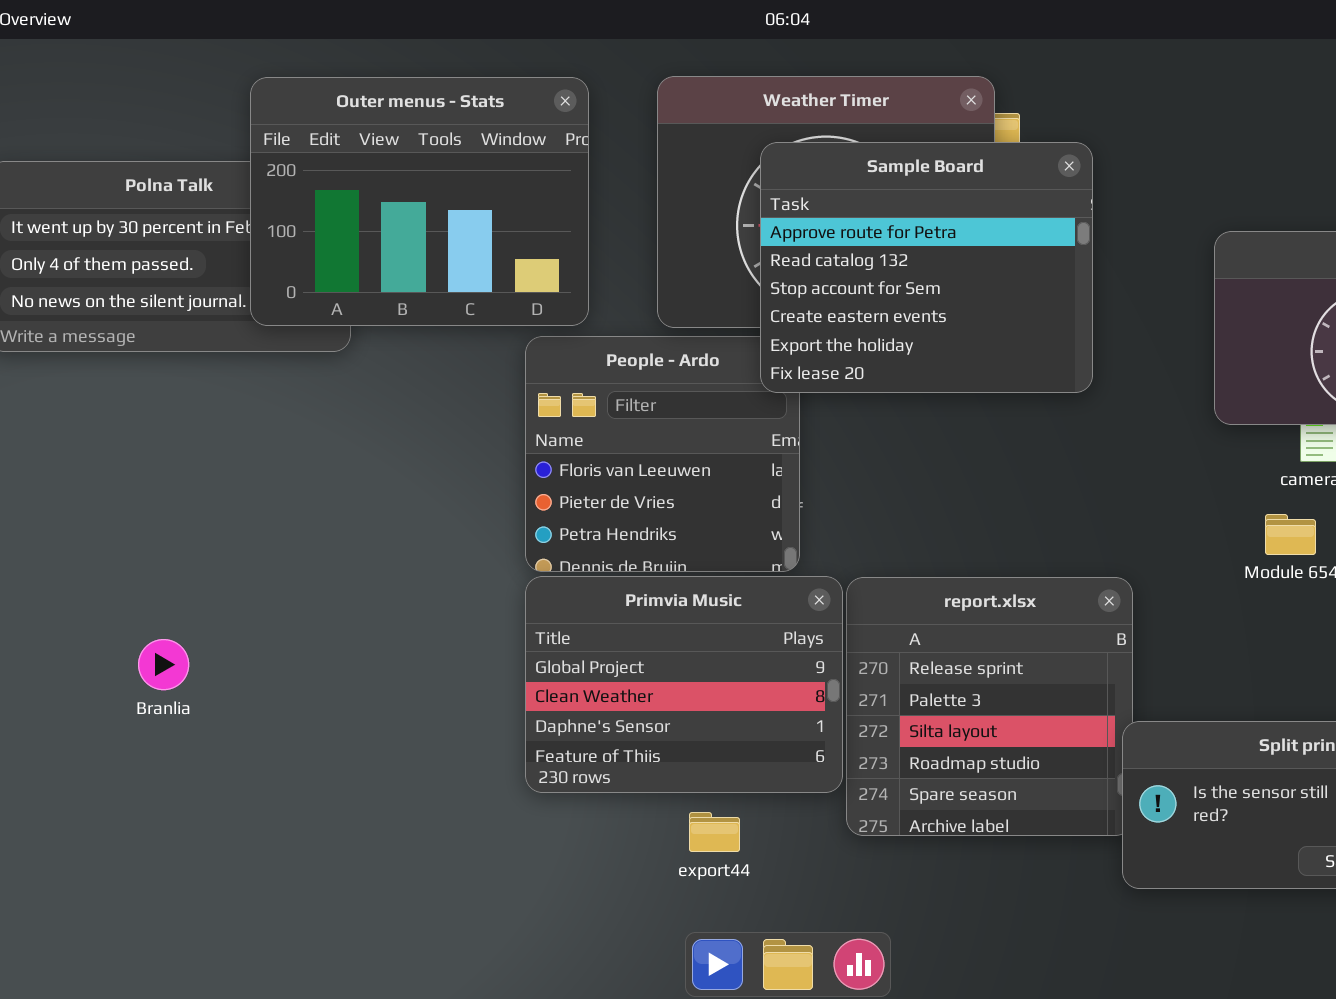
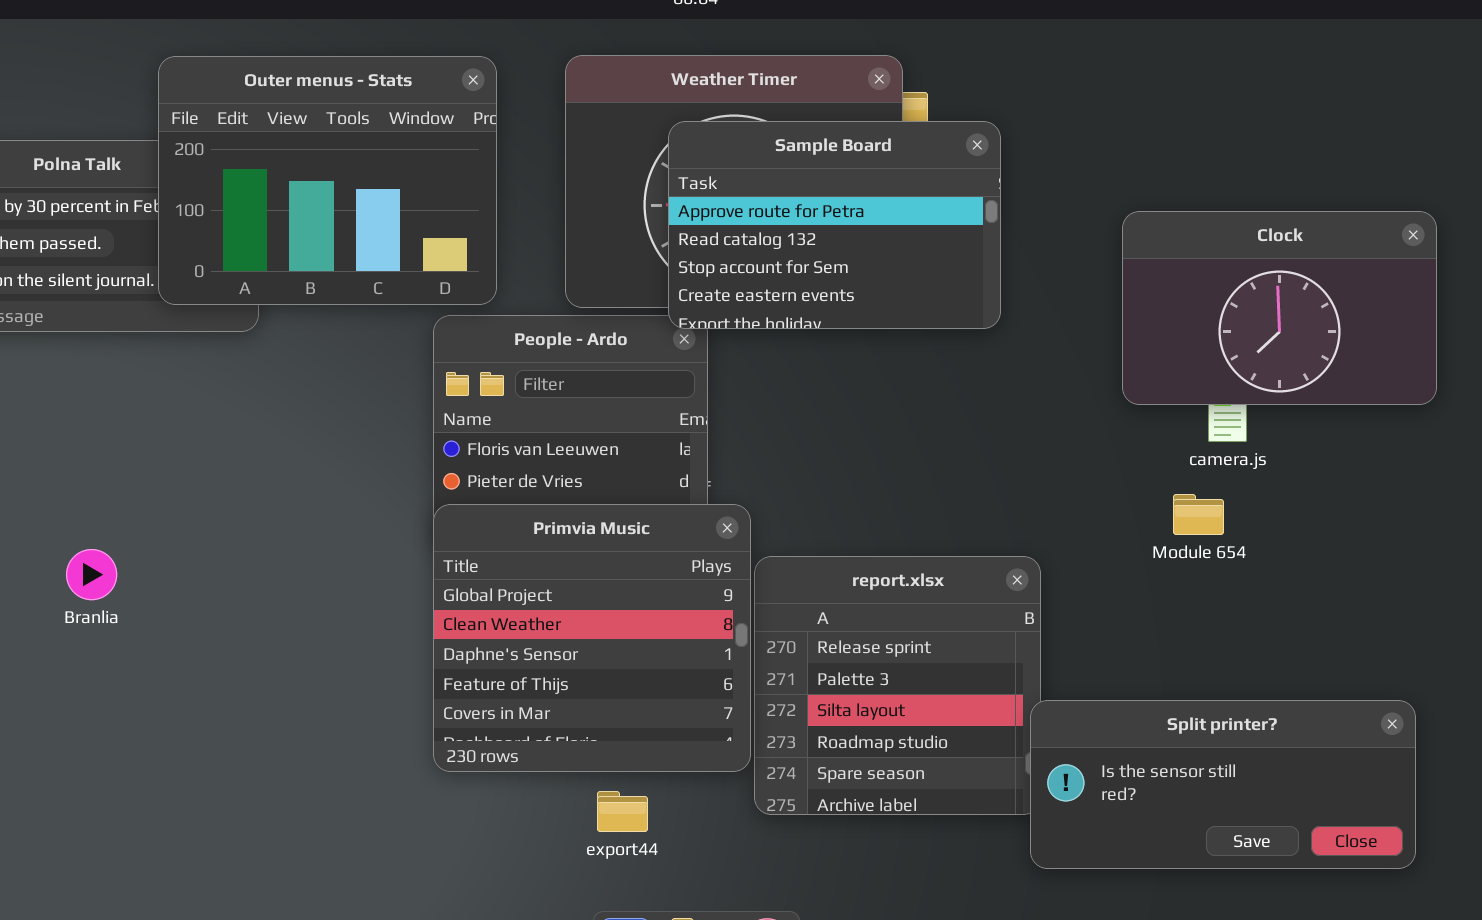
Sample Board: [760,142,1093,393] -> [668,121,1001,329], resized
Primvia Music: [525,576,843,793] -> [433,504,751,772], resized
Branlia: [138,639,189,690] -> [66,549,117,600], moved

